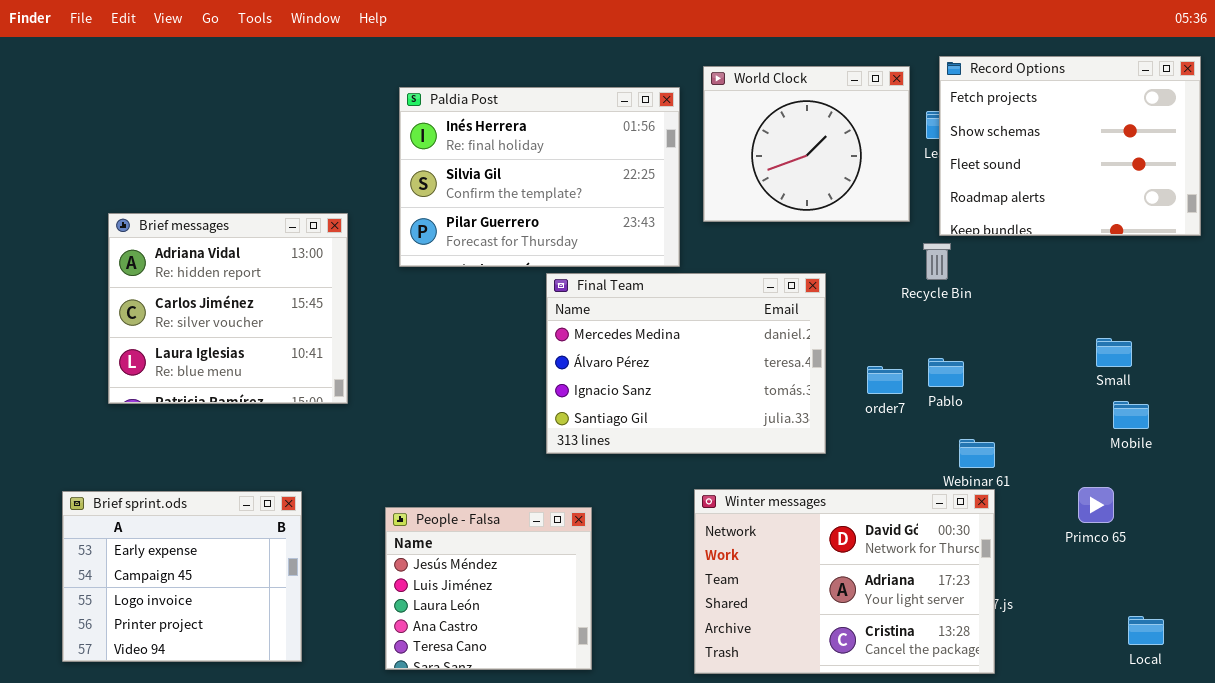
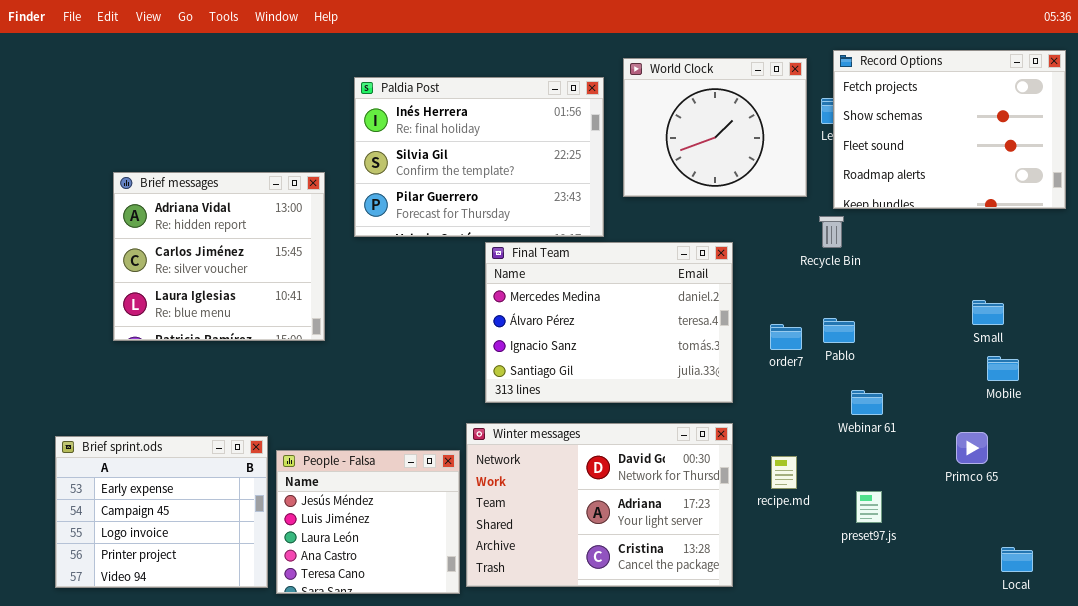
Brief messages: [108,213,348,404] -> [113,172,325,341], moved
Winter messages: [694,489,995,674] -> [466,423,733,587], moved
People - Falsa: [385,507,592,670] -> [276,450,460,594], moved

